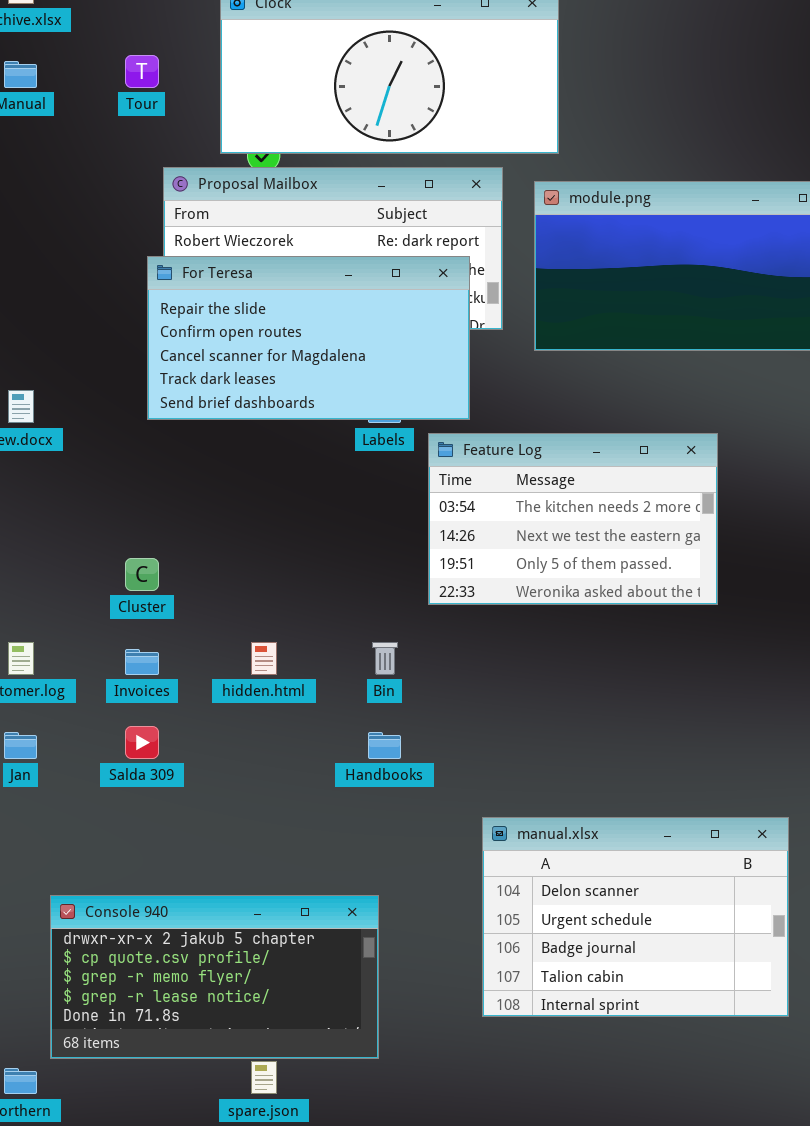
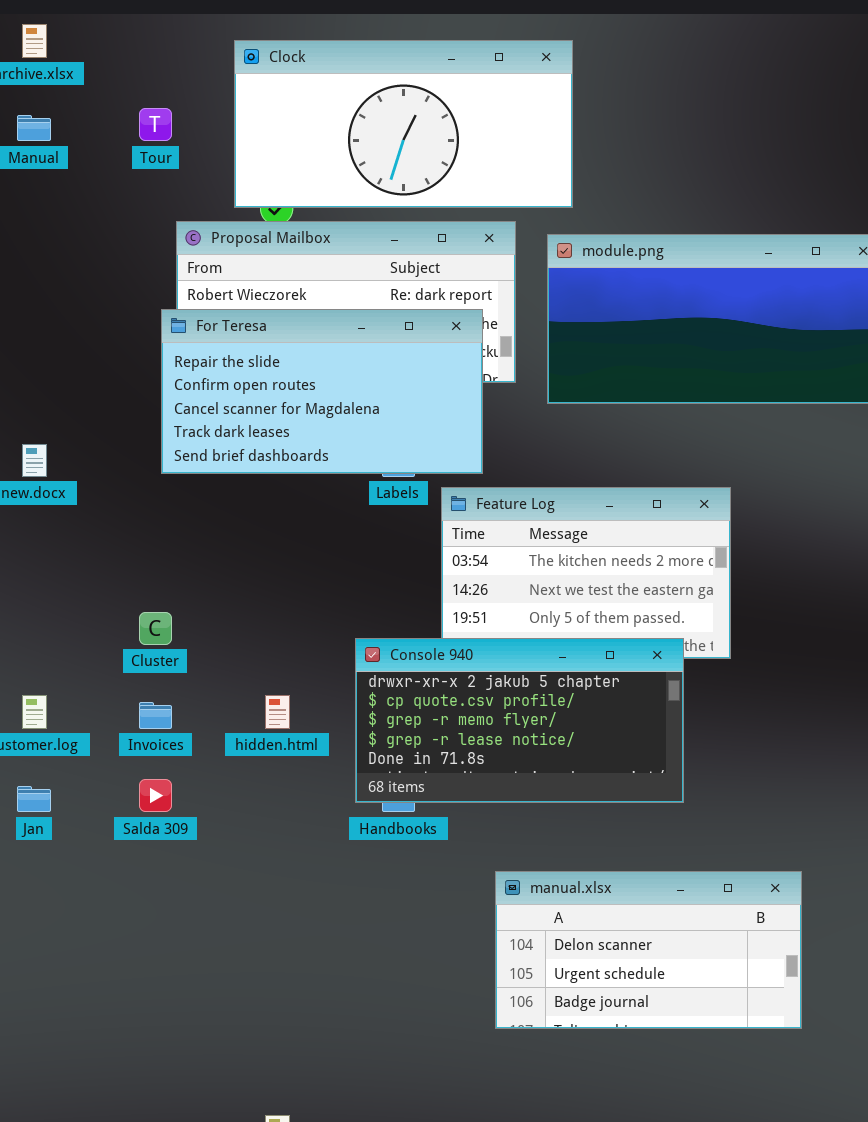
manual.xlsx: [482,817,789,1017] -> [495,871,802,1029], resized
Console 940: [50,895,379,1059] -> [355,638,684,803], moved

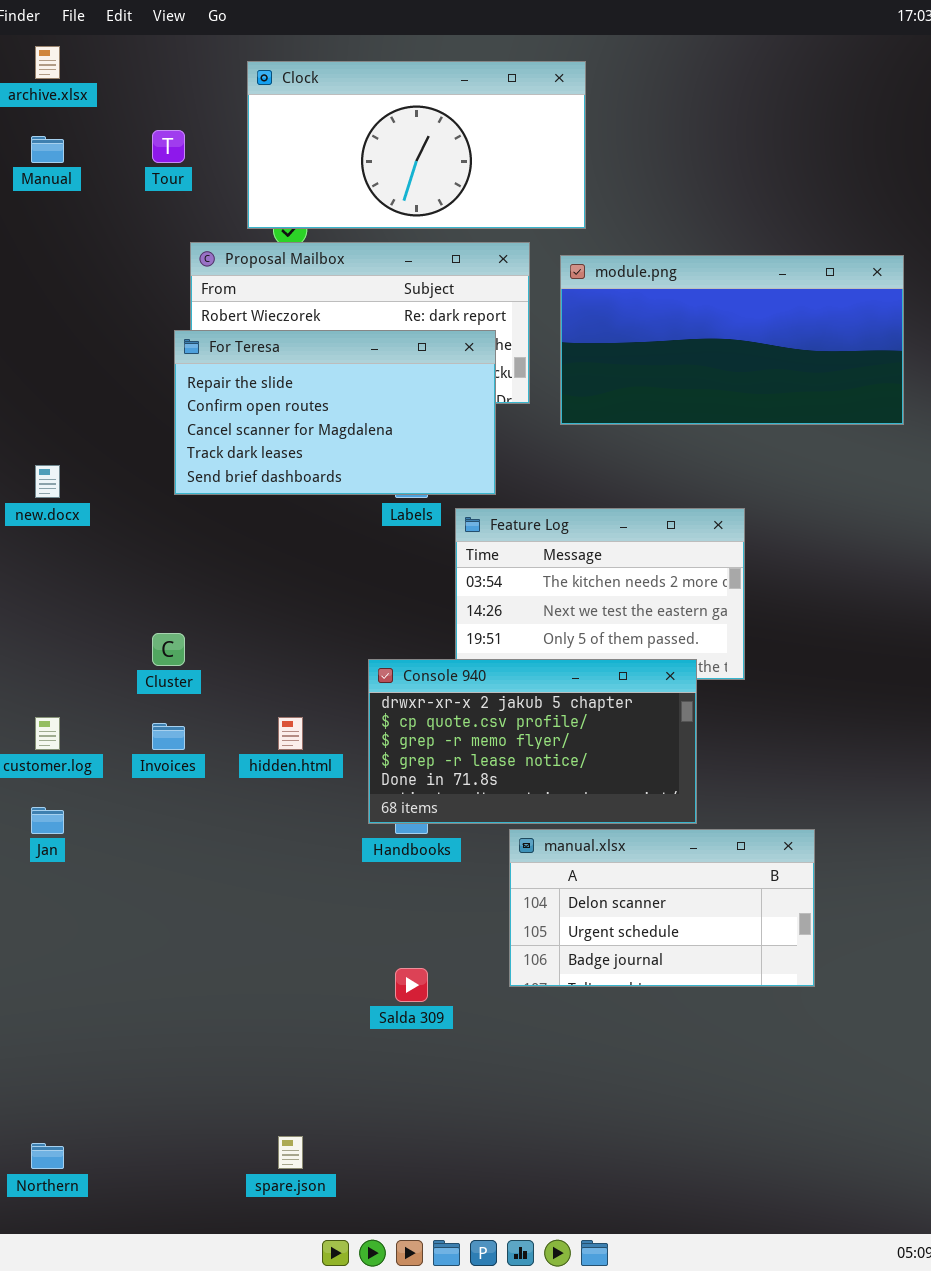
Salda 309: [139,779,172,812] -> [395,968,428,1002], moved
manual.xlsx: [495,871,802,1029] -> [509,829,815,987], moved

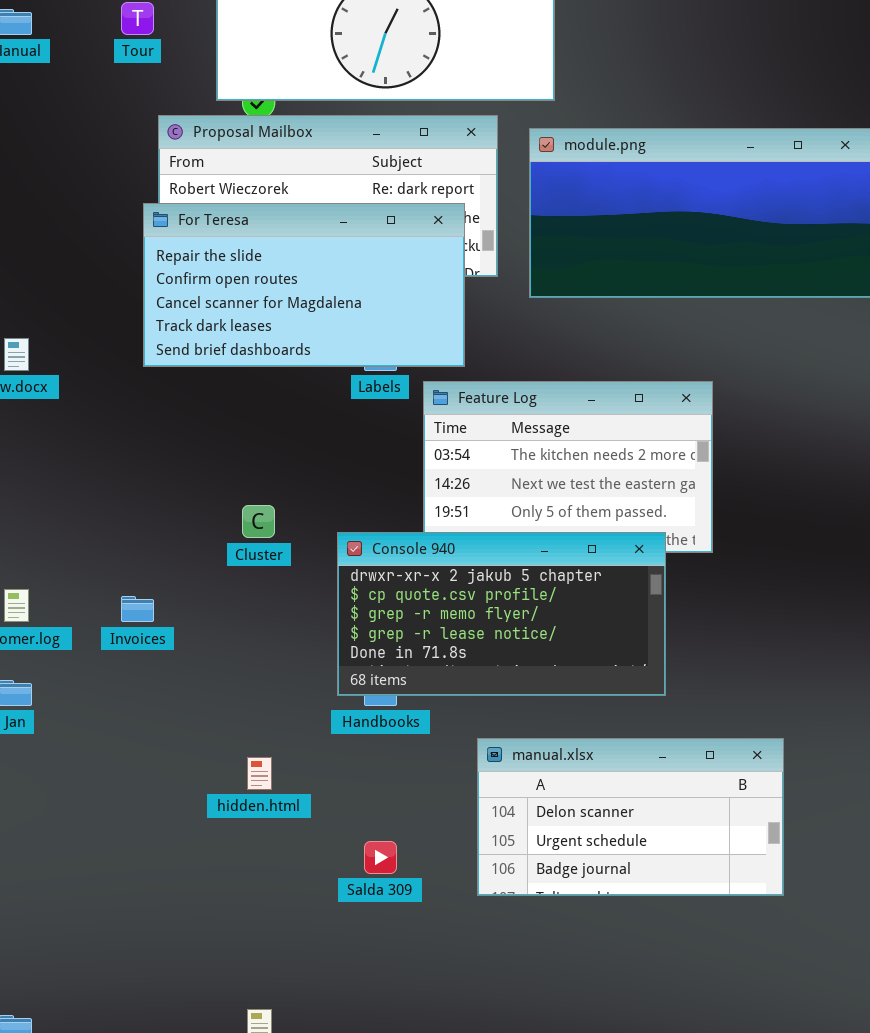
Cluster: [152,633,185,666] -> [242,505,275,538], moved
hidden.html: [278,717,303,750] -> [247,757,272,790], moved
manual.xlsx: [509,829,815,987] -> [477,738,784,896], moved

